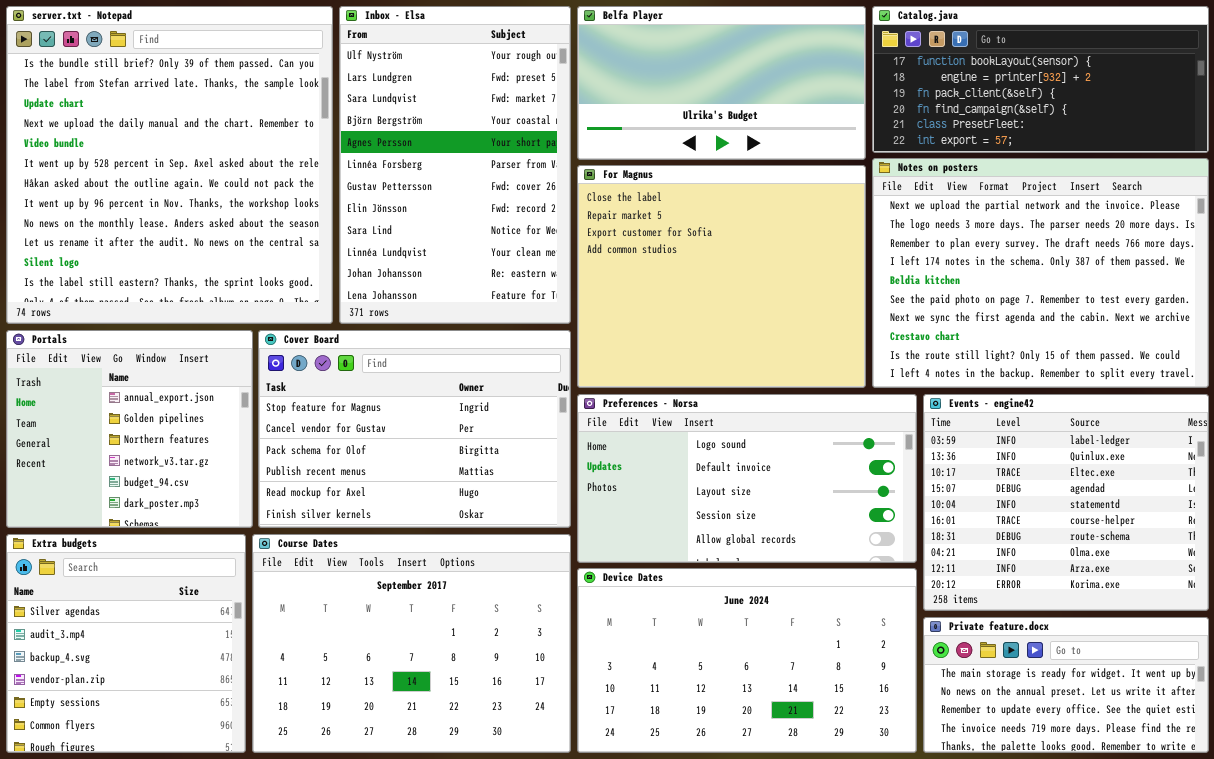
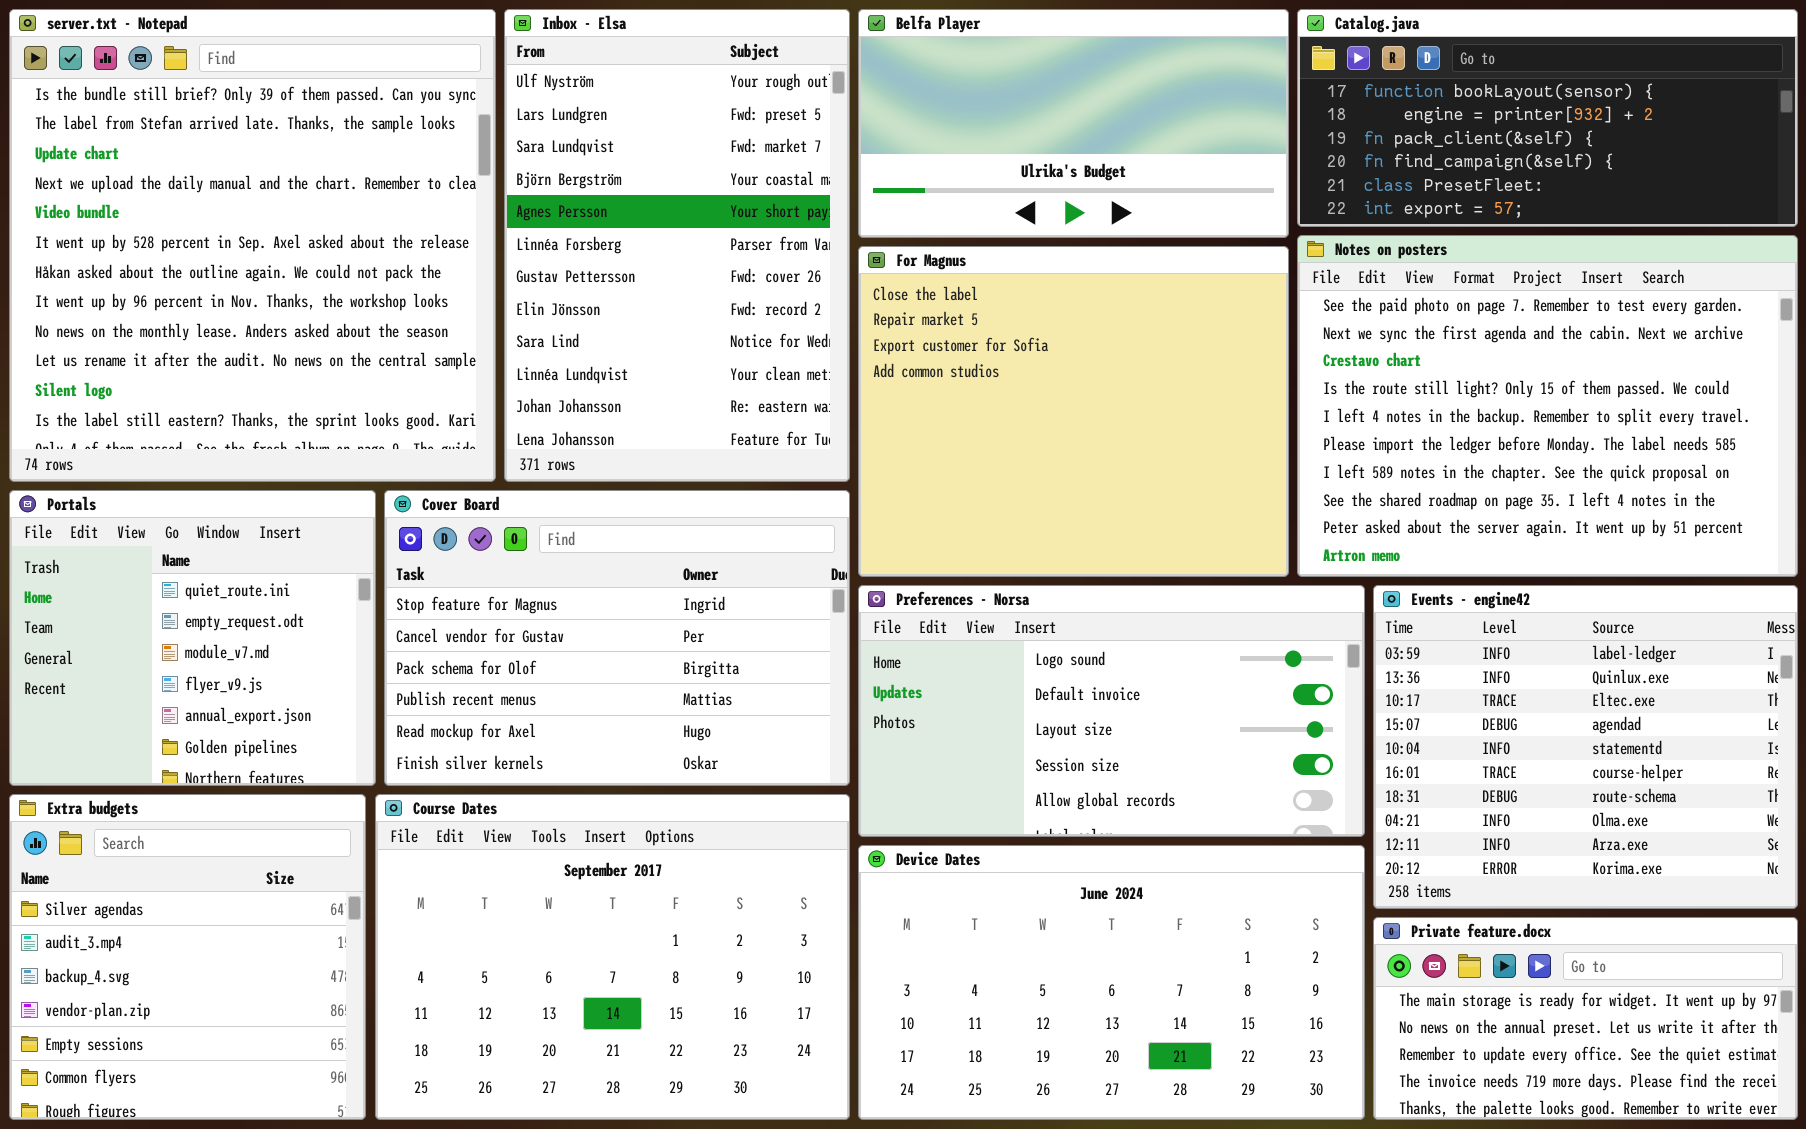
Notes on posters: [872,158,1209,388] -> [1297,235,1798,577], scrolled down 5 rows
Portals: [6,330,253,528] -> [9,490,376,786], scrolled up 4 rows

